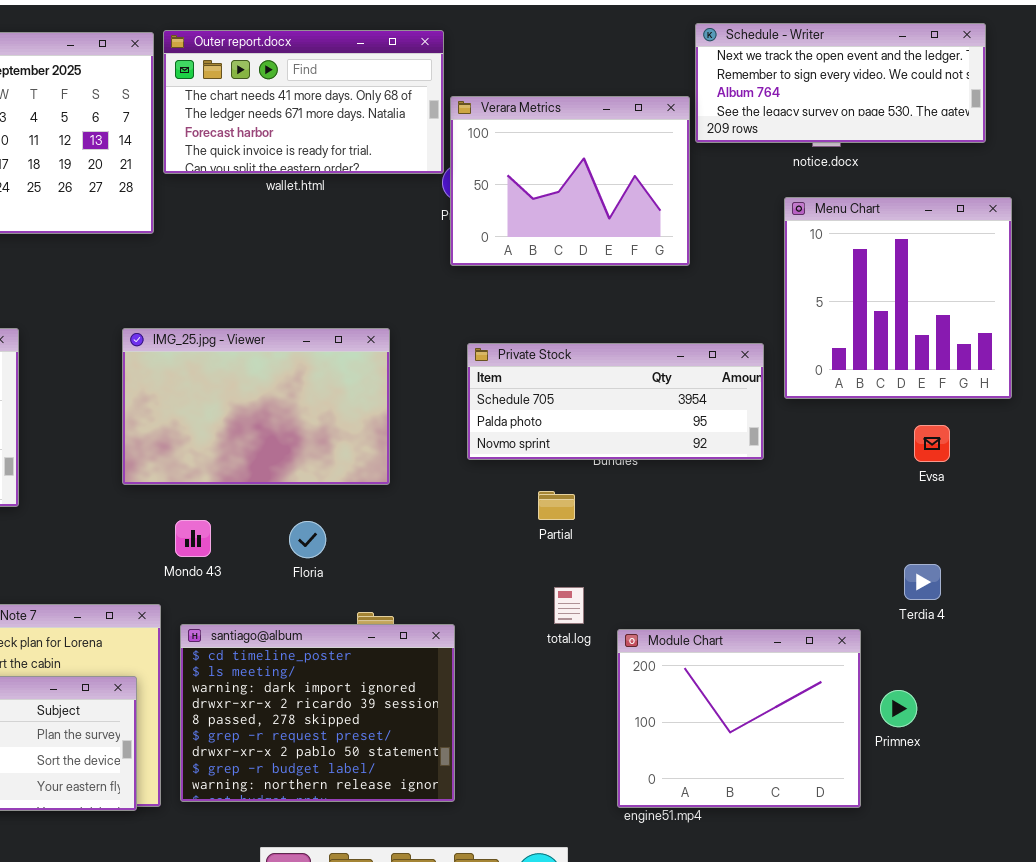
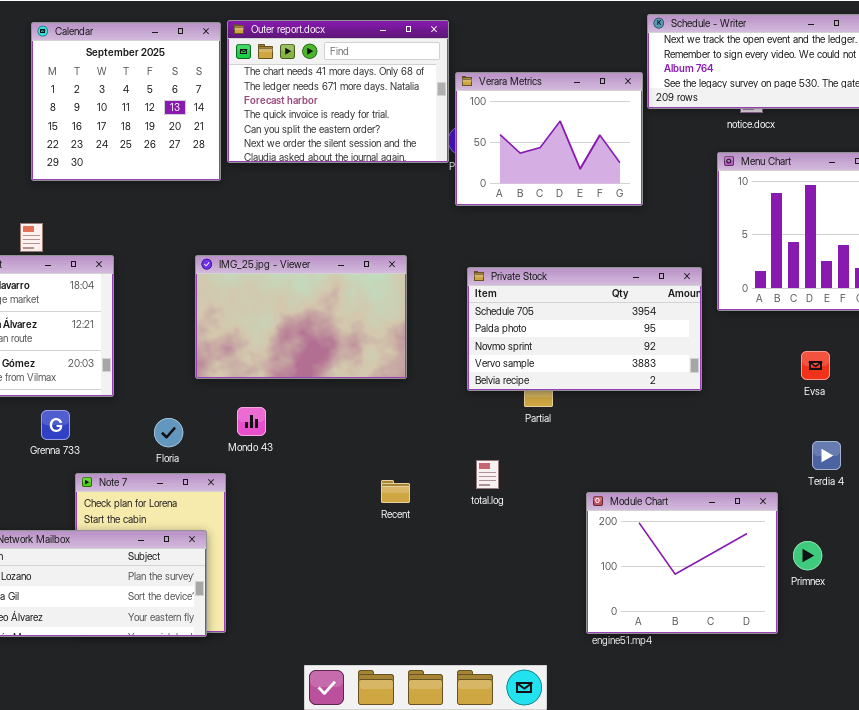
Outer report.docx: [163,30,444,174] -> [227,20,449,163], resized
Private Stock: [467,343,764,460] -> [467,267,702,391], resized
Evsa: [914,425,950,462] -> [801,351,830,380], moved
Floria: [289,521,326,558] -> [154,418,183,447], moved
total.log: [554,587,584,624] -> [476,460,499,489], moved
santiago@album: [180,624,455,802] -> none, closed

